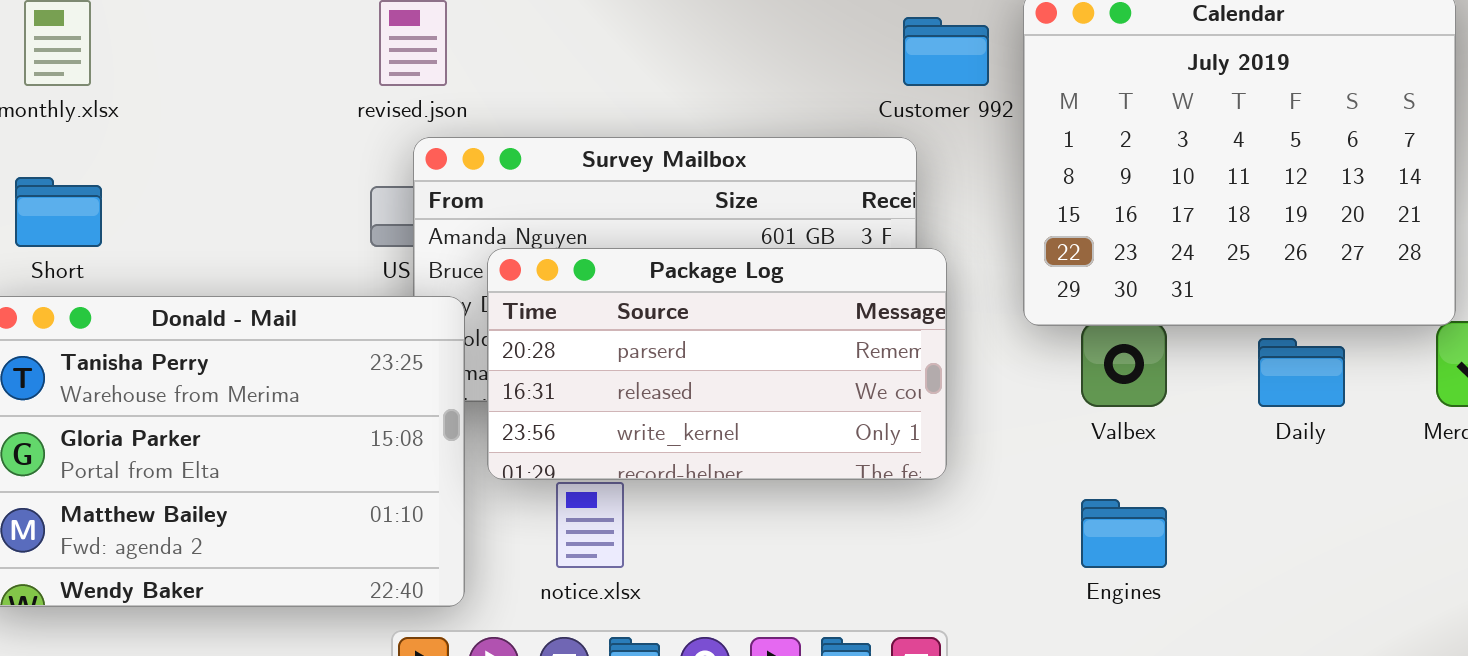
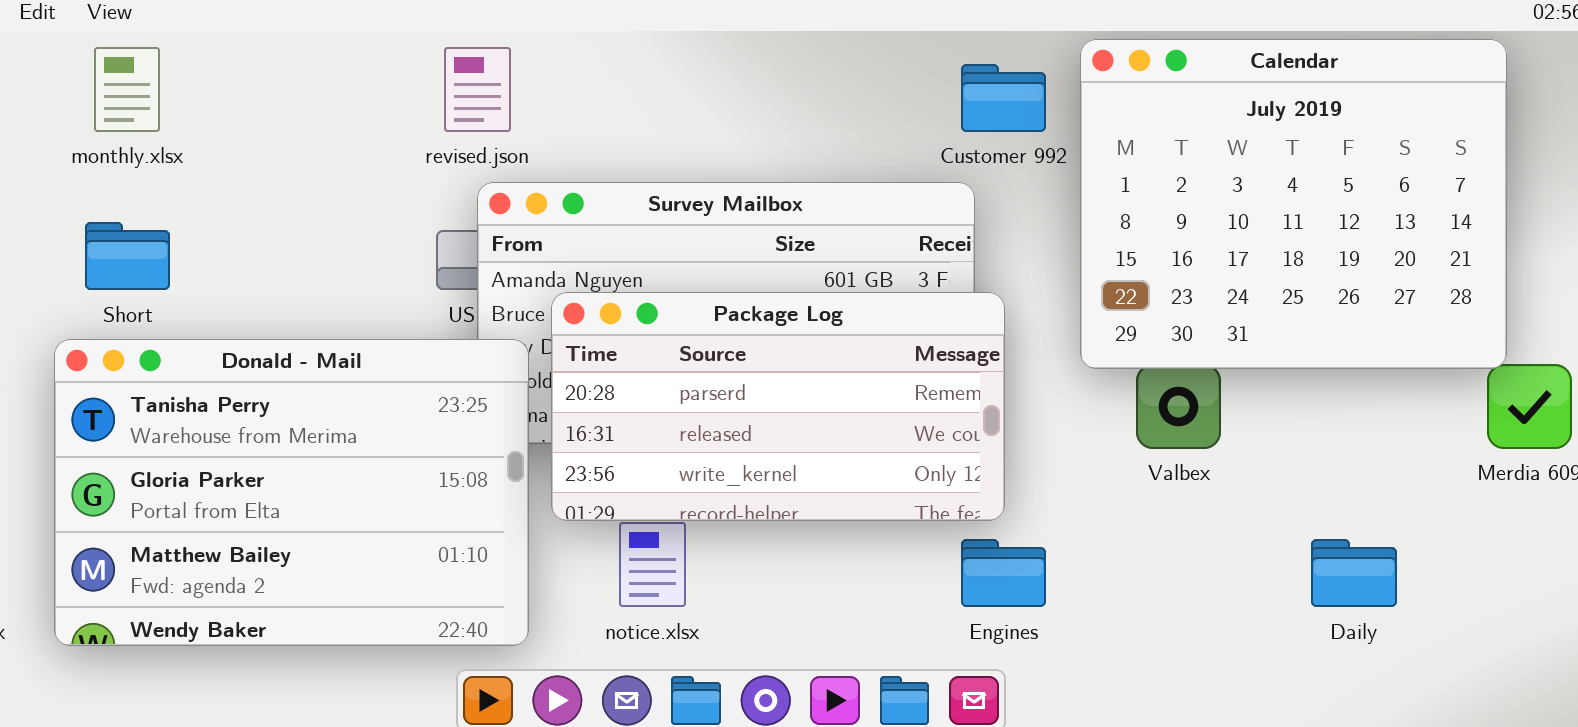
Daily: [1258,338,1345,407] -> [1311,539,1397,607], moved
Engines: [1081,499,1167,568] -> [961,539,1046,607], moved

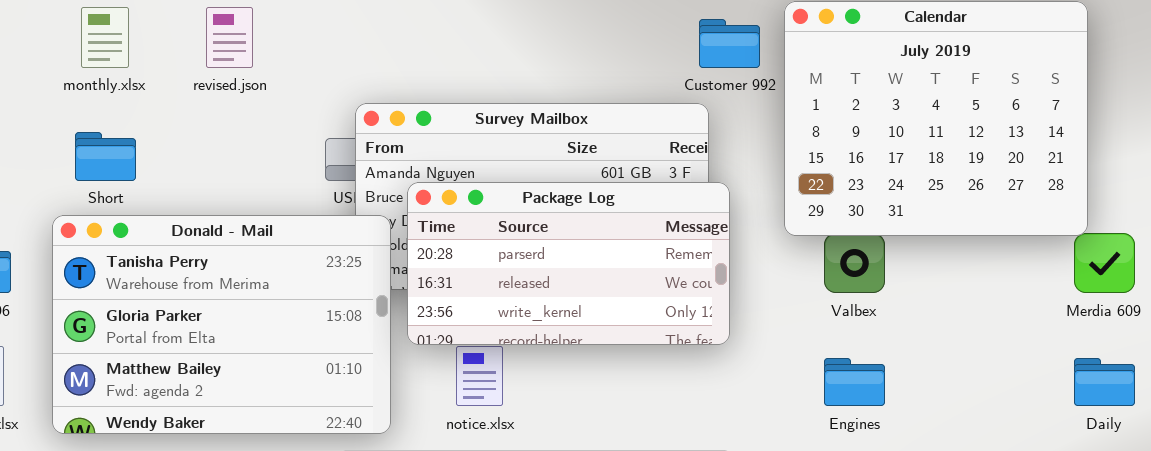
revised.json: [444,47,511,132] -> [206,7,253,68], moved
Engines: [961,539,1046,607] -> [824,358,885,406], moved
Daily: [1311,539,1397,607] -> [1074,358,1135,406], moved

